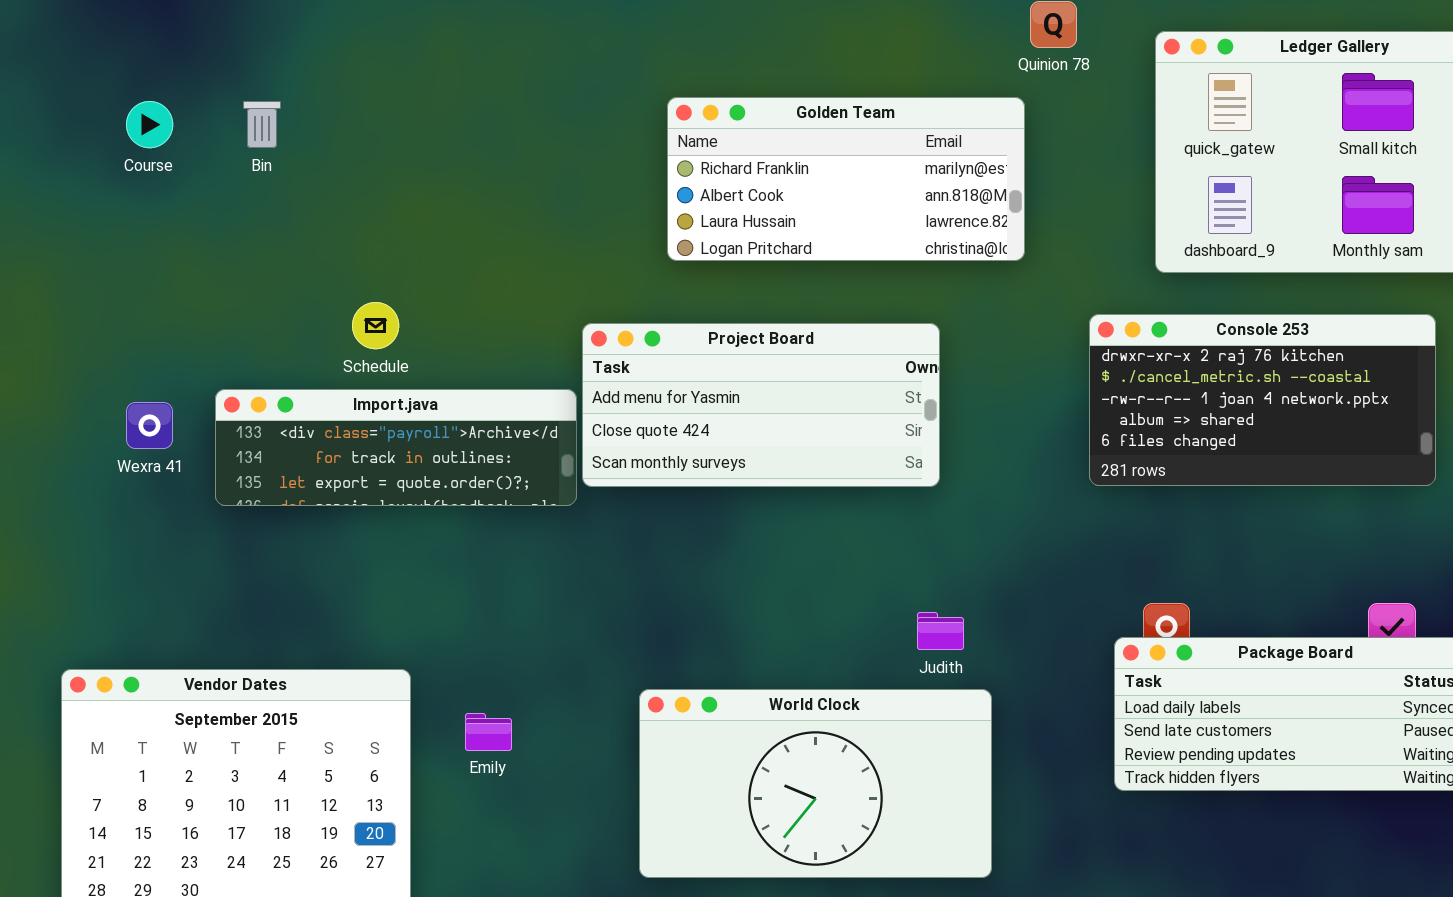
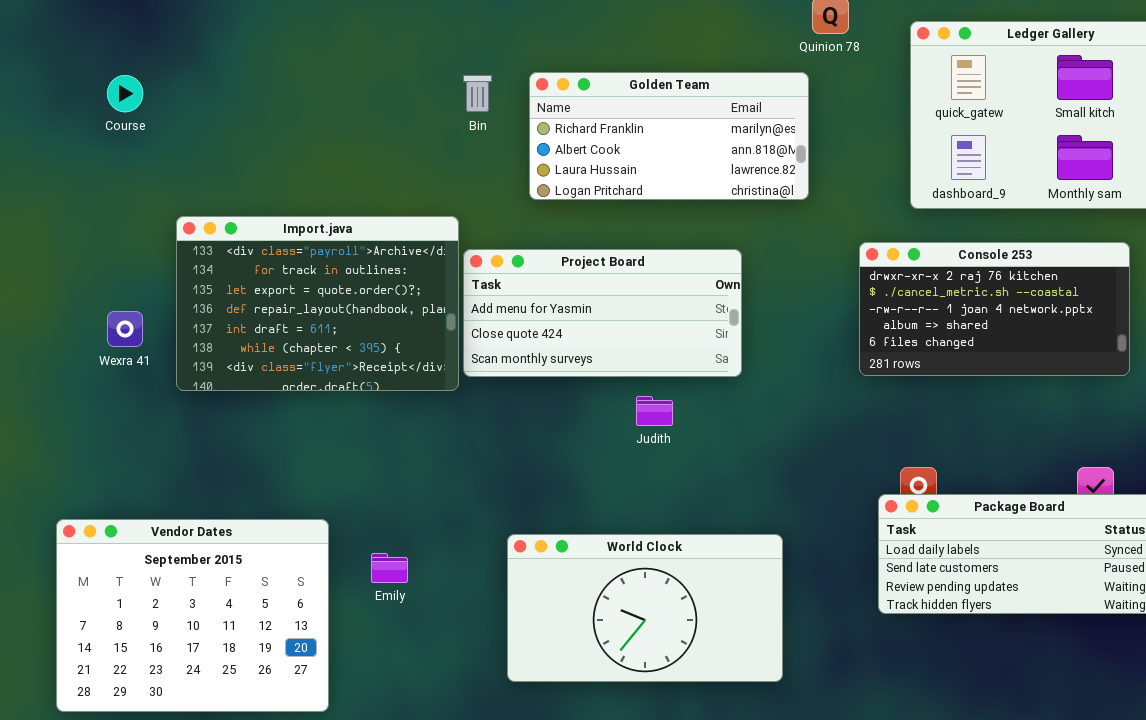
Bin: [243,101,281,148] -> [463,75,492,112], moved
Import.java: [215,389,577,506] -> [176,216,459,391], resized
Judith: [917,612,964,650] -> [636,396,673,426], moved

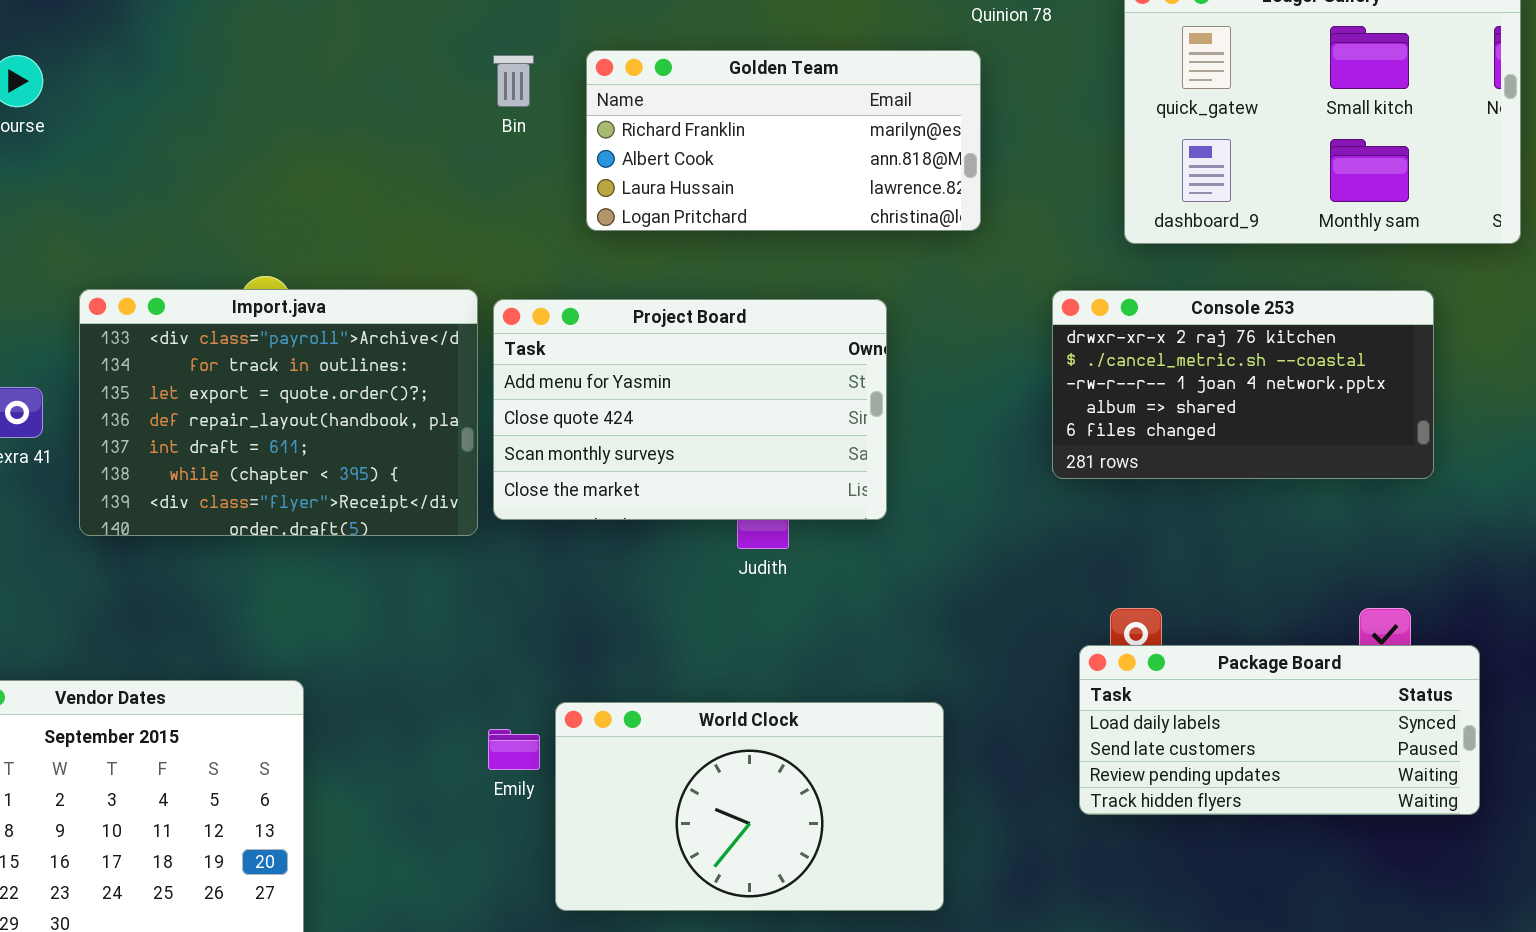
Import.java: [176,216,459,391] -> [79,289,478,536], moved
Project Board: [463,249,742,377] -> [493,299,887,520], resized
Emily: [371,553,408,583] -> [488,729,540,770], moved

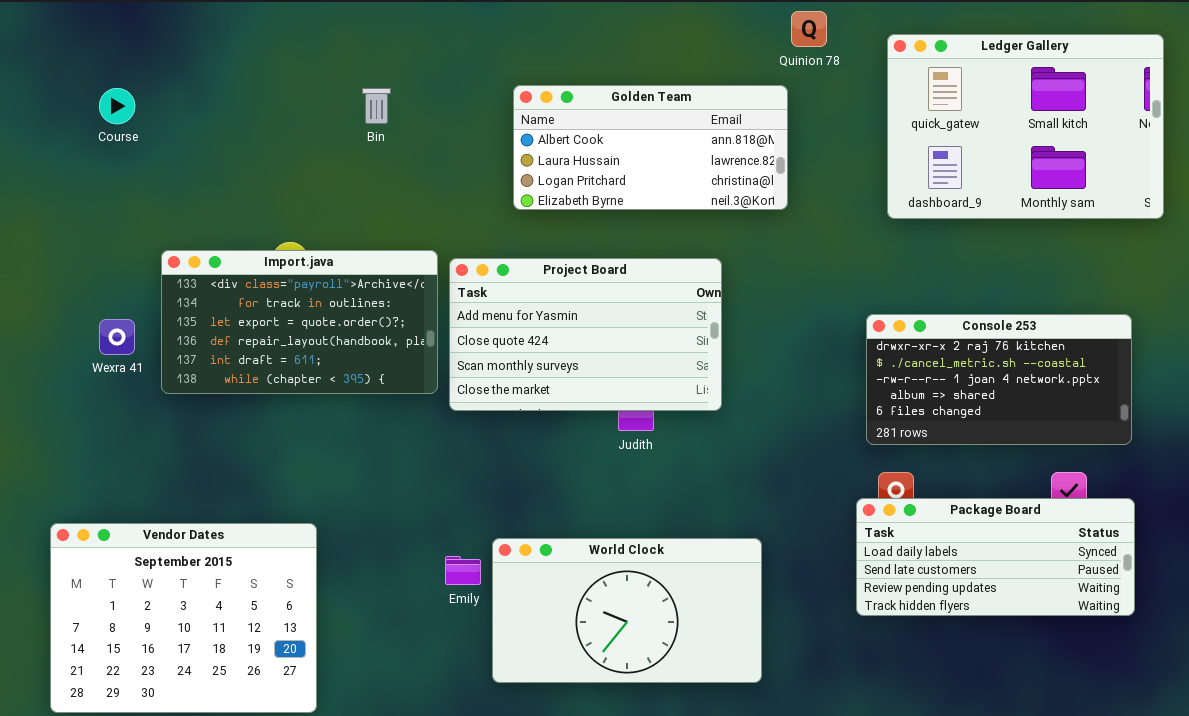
Golden Team: [586,50,981,231] -> [513,85,788,210], scrolled down 1 row
Bin: [493,55,534,107] -> [362,88,391,124], moved
Import.java: [79,289,478,536] -> [161,250,438,394], resized
Console 253: [1052,290,1434,479] -> [866,314,1132,445], moved

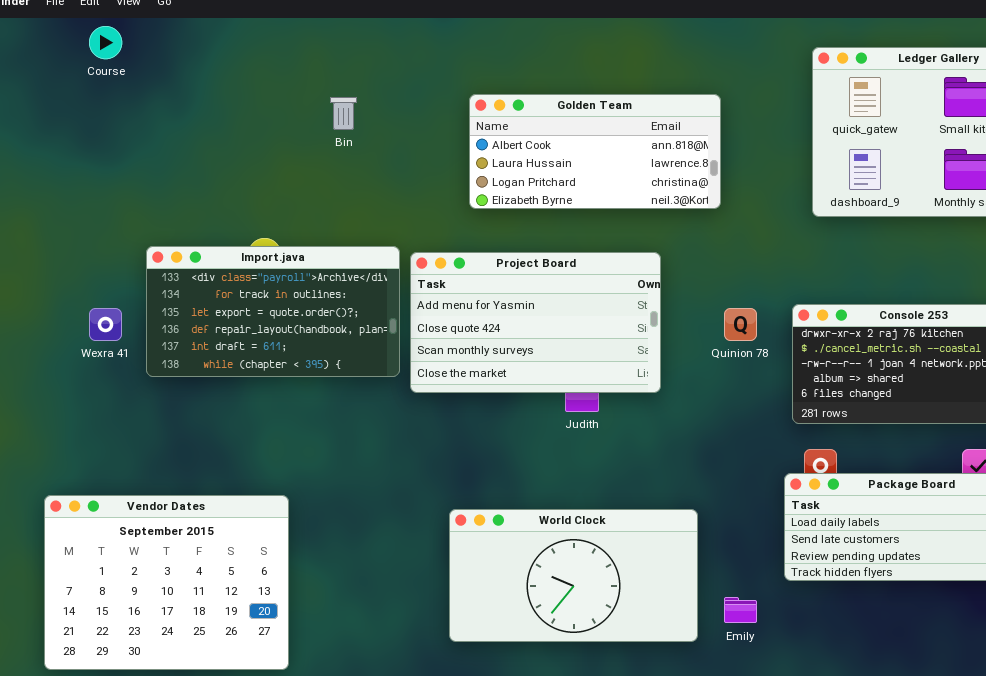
Quinion 78: [791,11,827,47] -> [724,308,757,341], moved
Course: [99,88,135,124] -> [89,26,122,59], moved
Emily: [445,556,481,585] -> [724,597,757,623], moved

